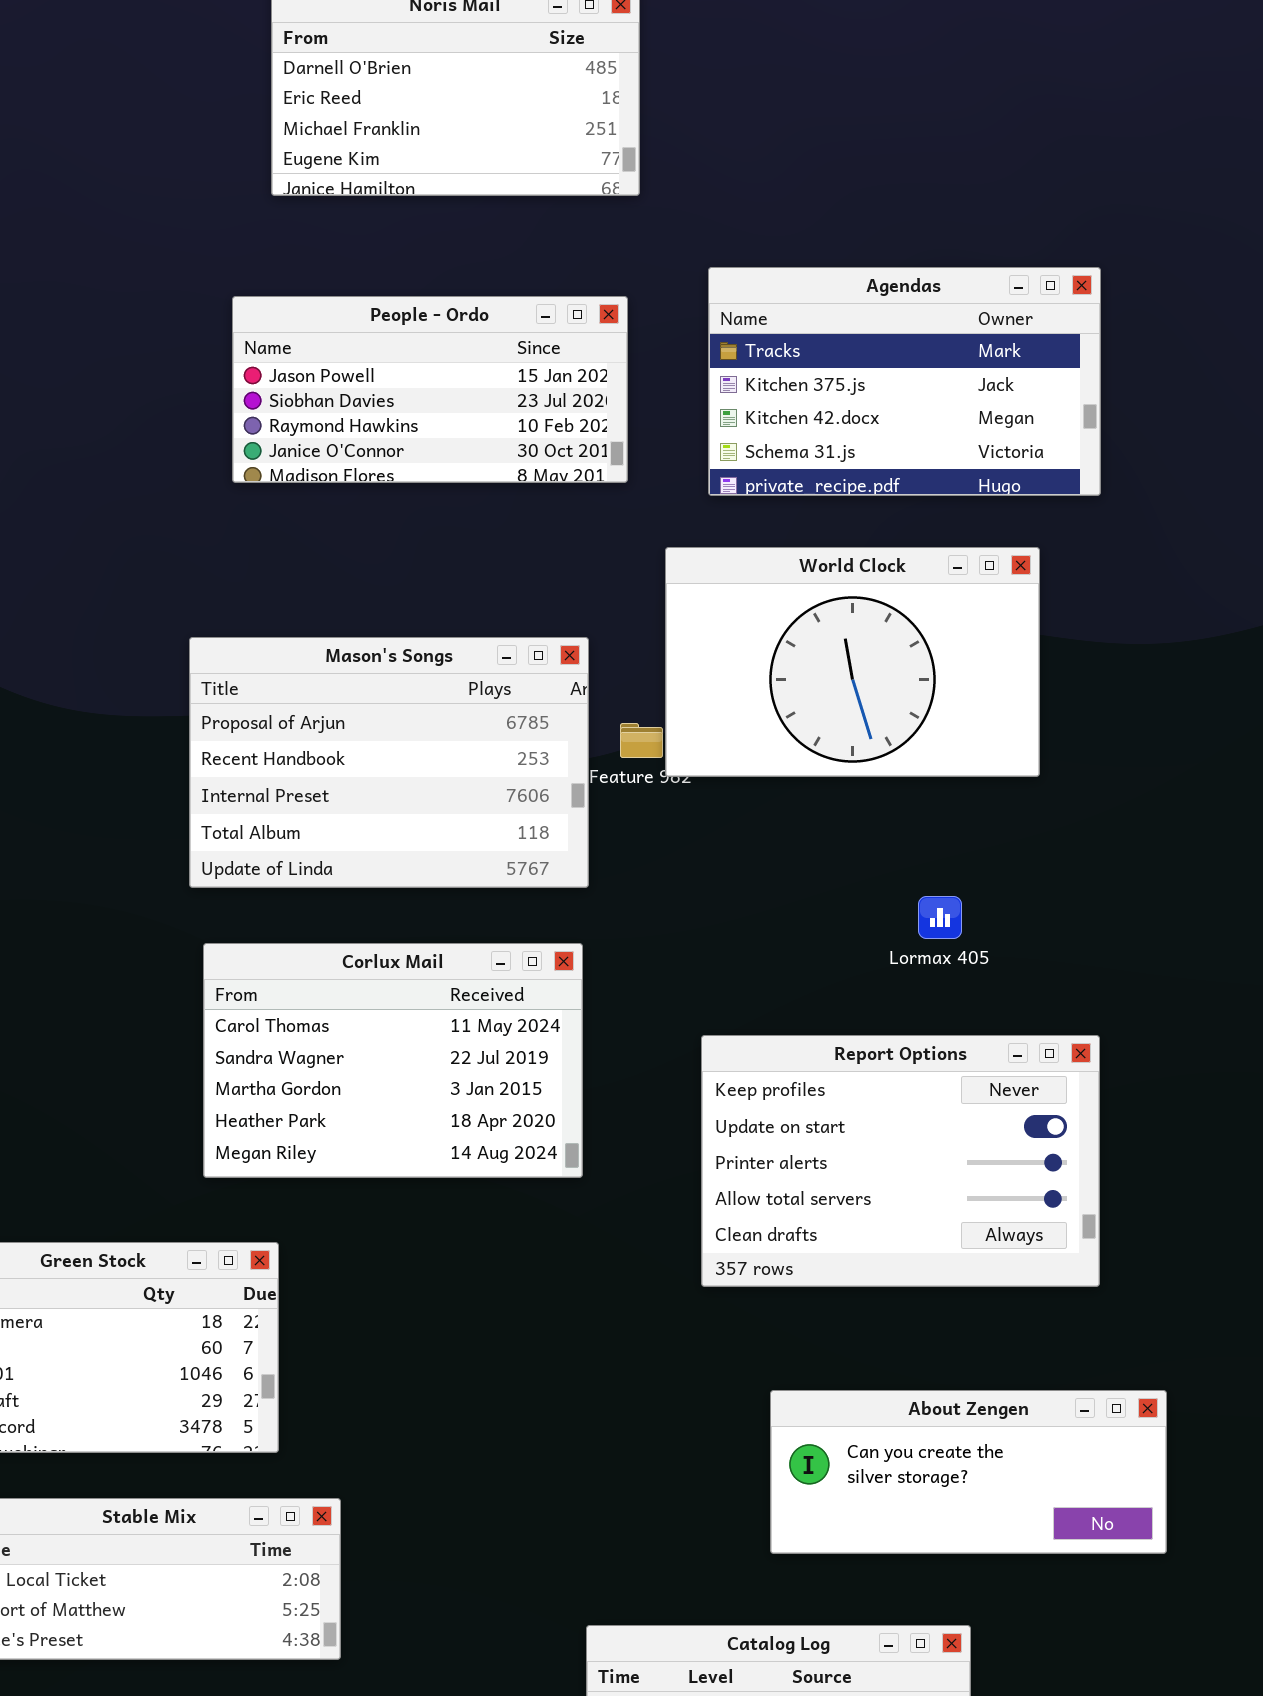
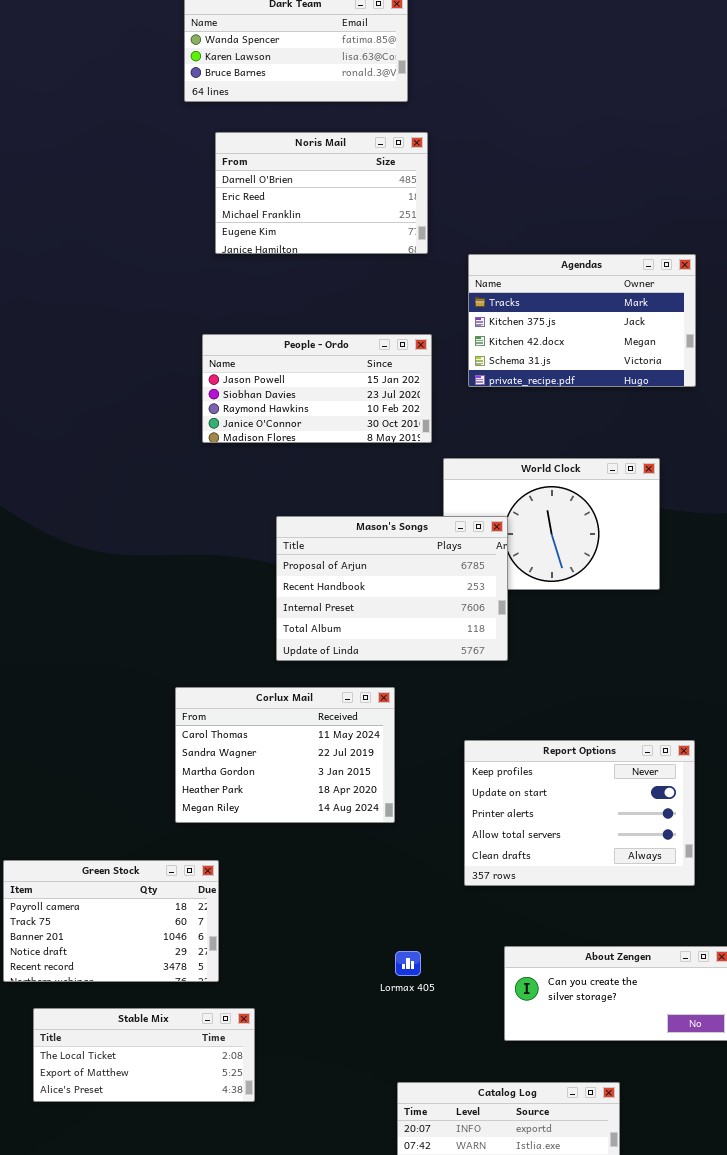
Agendas: [708,267,1101,496] -> [468,254,696,387], moved
People - Ordo: [232,296,628,483] -> [202,334,432,443], moved
Mason's Songs: [189,637,589,888] -> [276,516,508,661], moved
Lormax 405: [918,896,962,939] -> [395,951,421,976], moved

